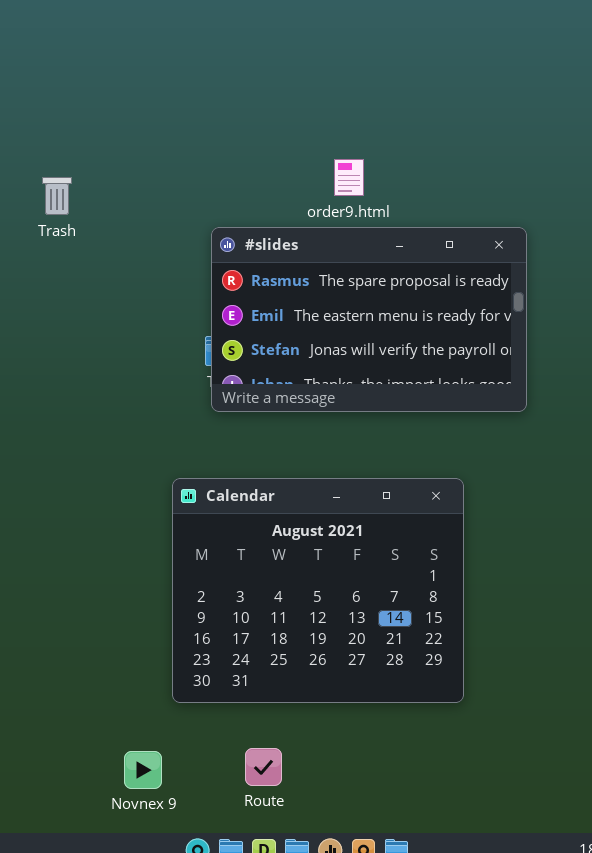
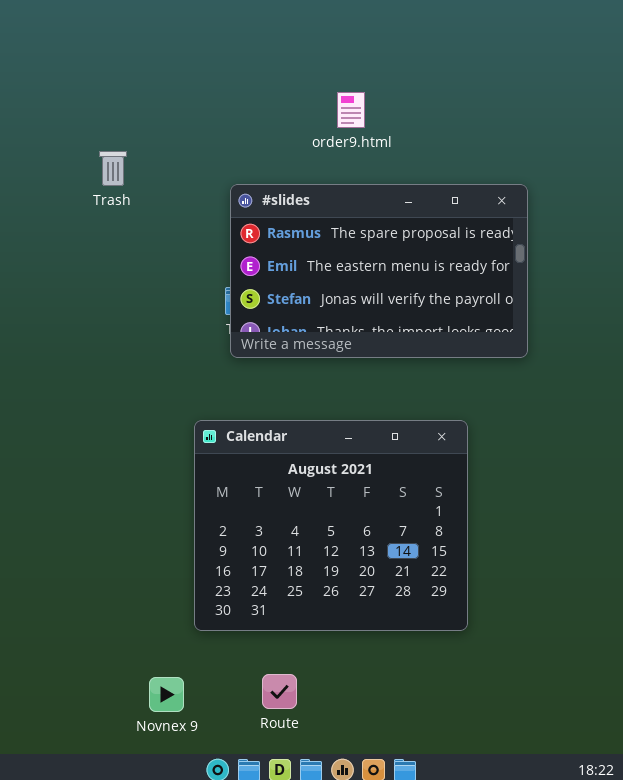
order9.html: [334,159,364,196] -> [337,92,365,128], moved
Trash: [42,177,72,215] -> [99,151,127,186], moved

